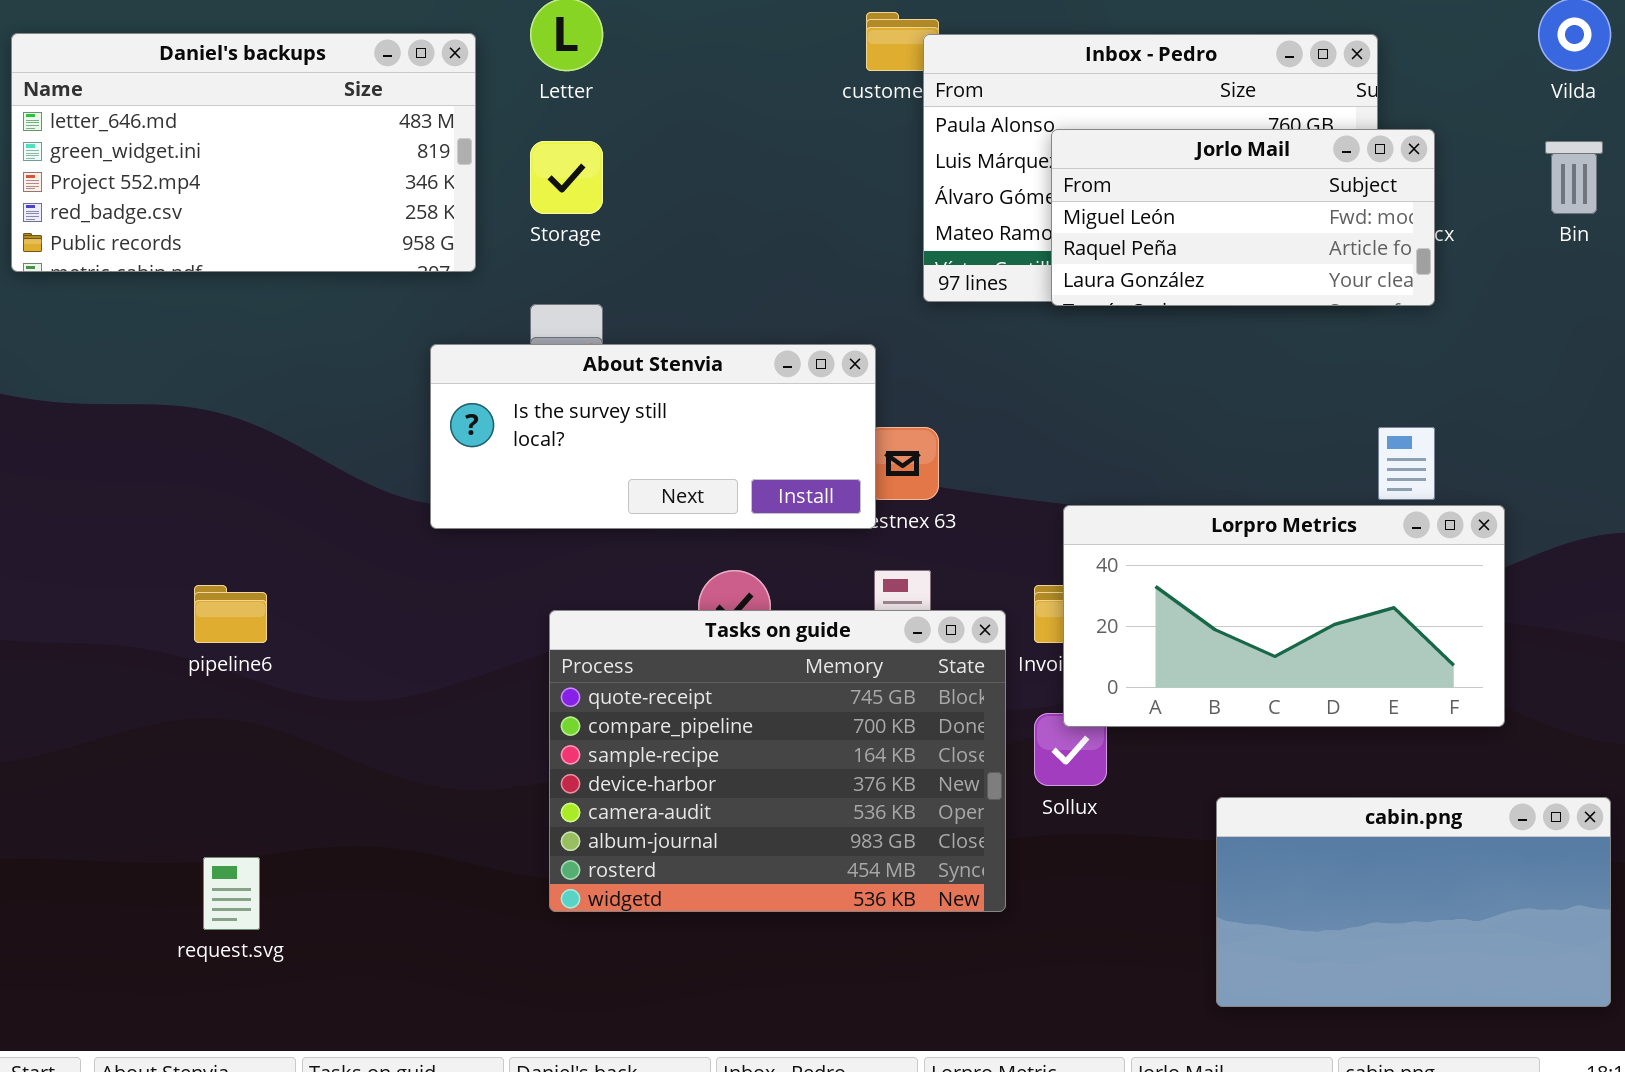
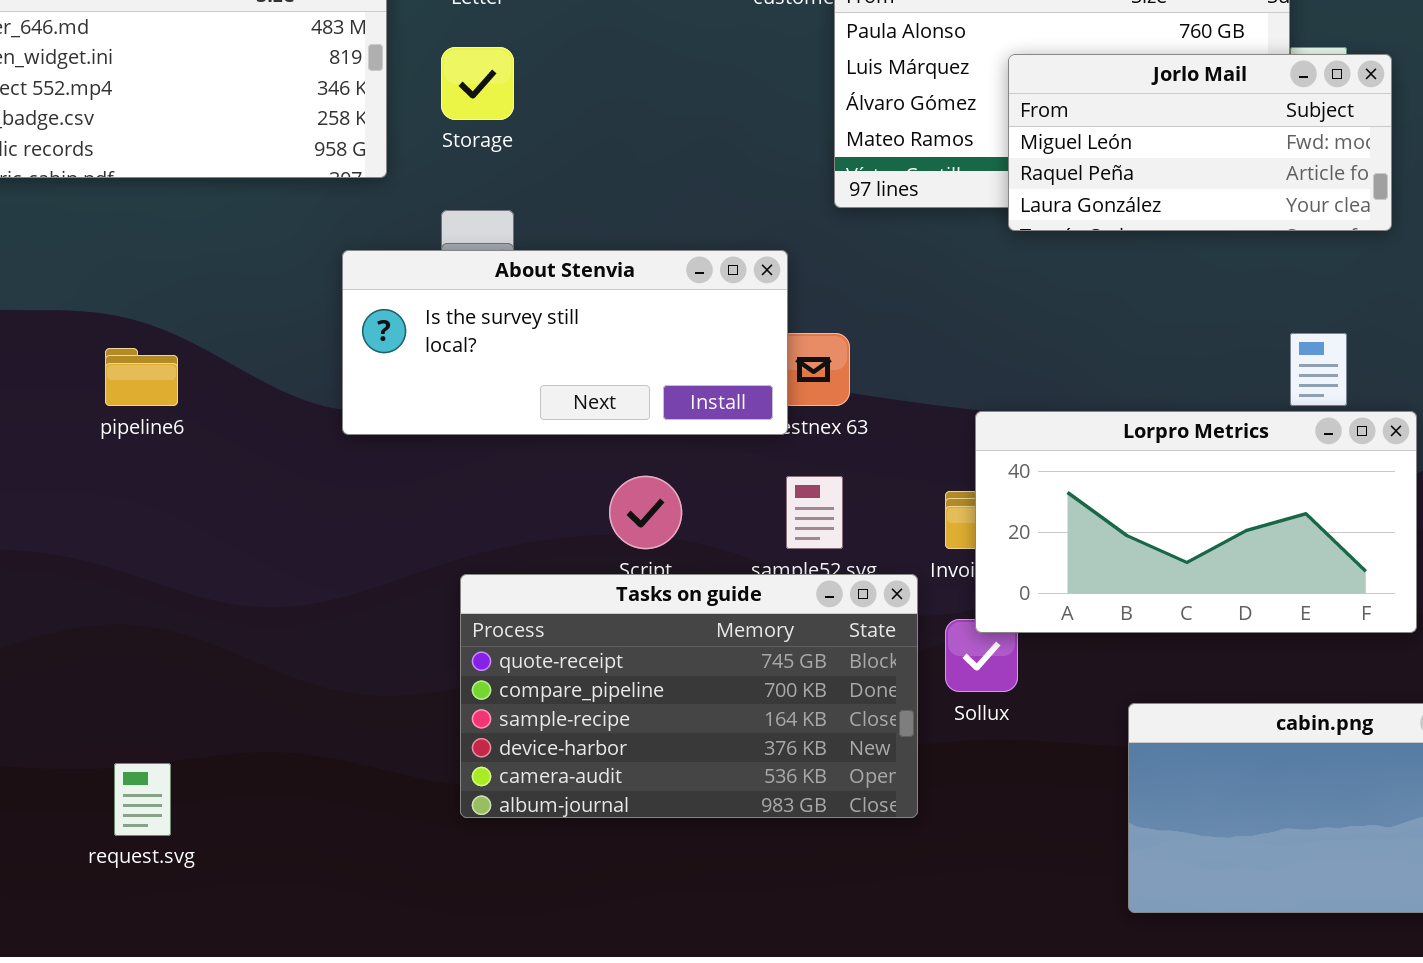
Jorlo Mail: [1051,129,1435,306] -> [1008,54,1392,231], moved
pipeline6: [194,585,267,643] -> [105,348,178,406], moved
Tasks on guide: [549,610,1006,912] -> [460,574,918,818], resized

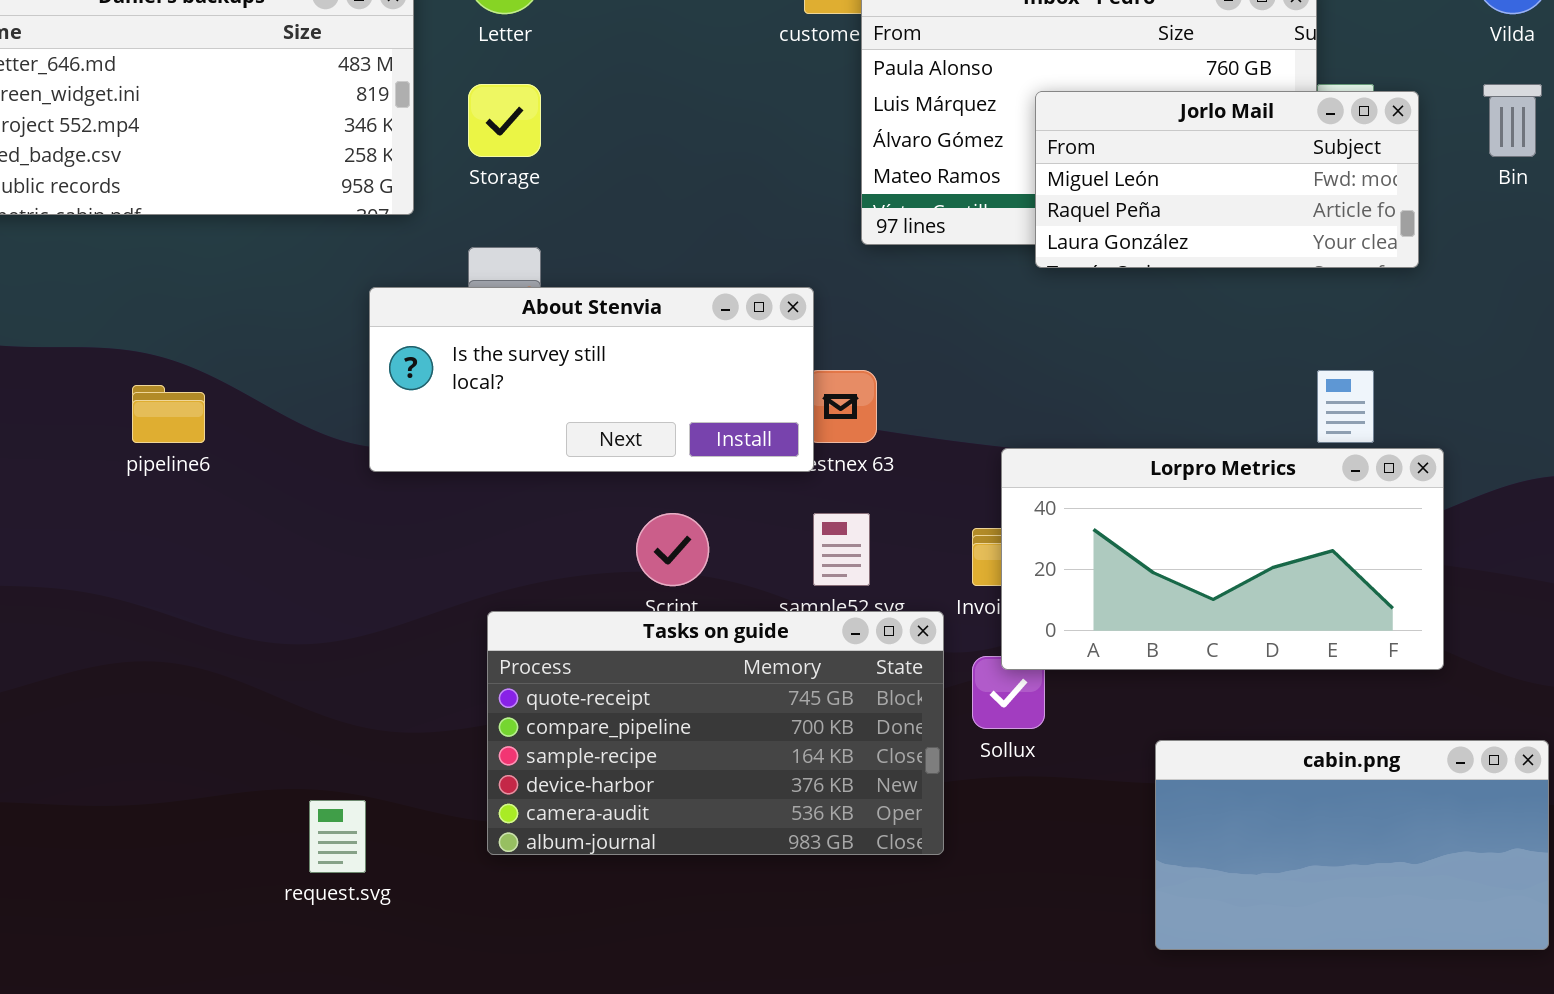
request.svg: [114,763,171,836] -> [309,800,366,873], moved

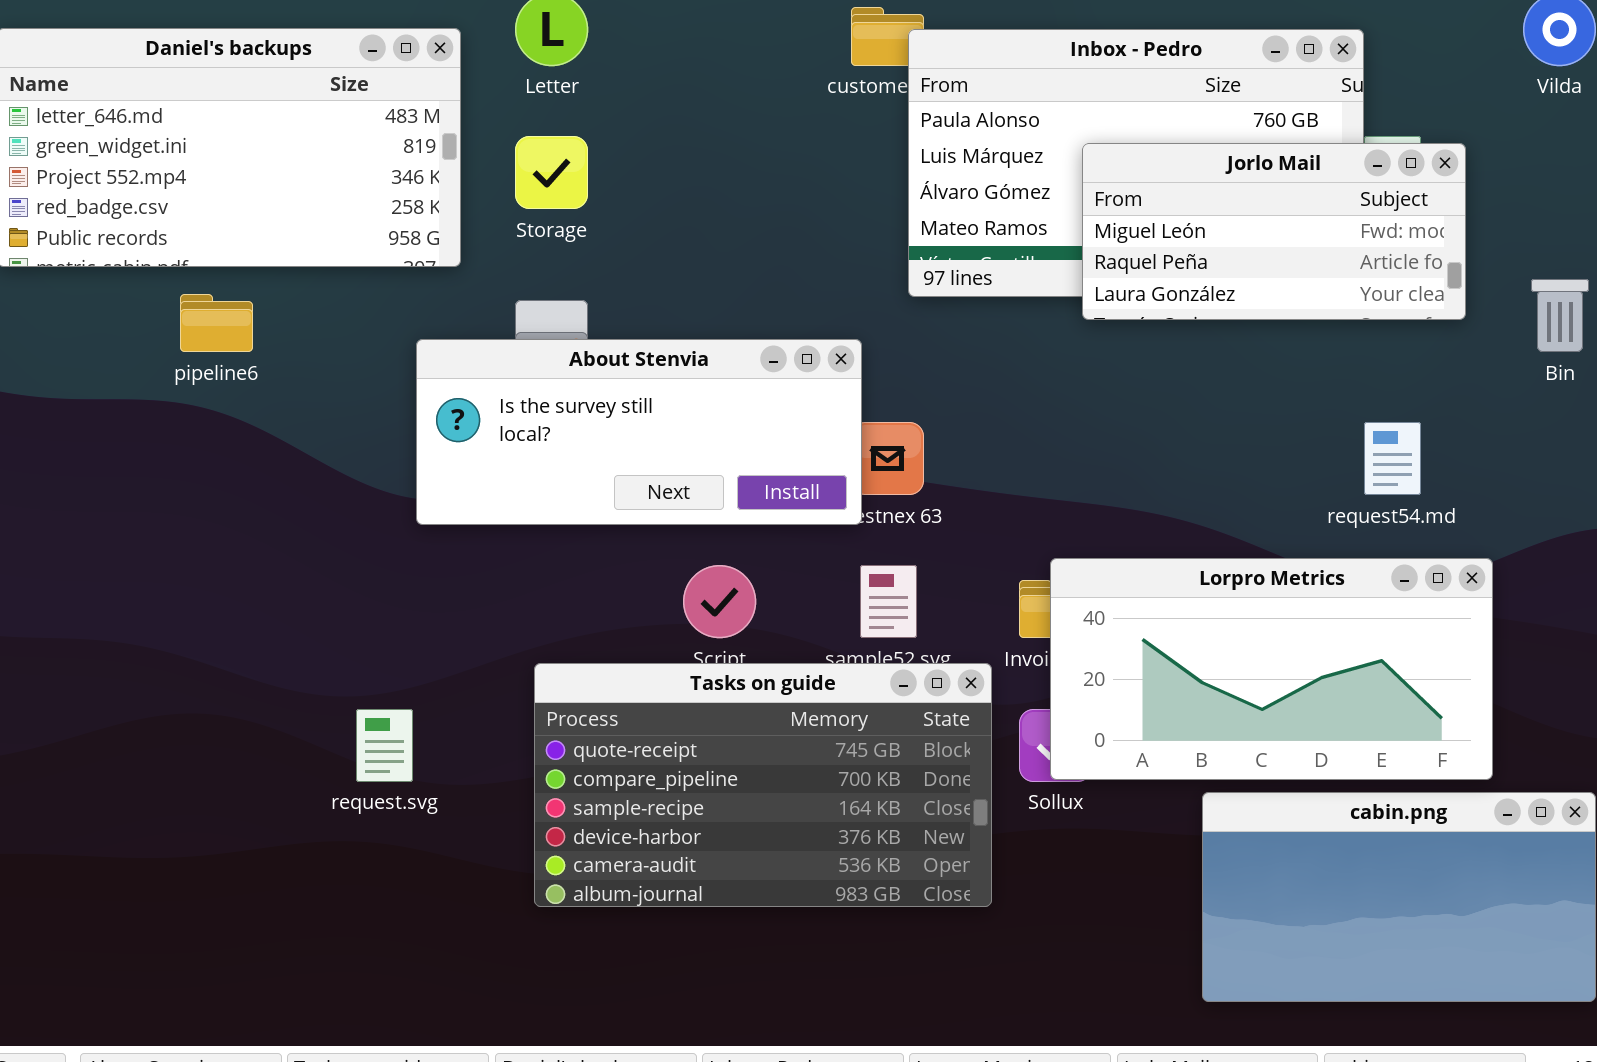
Bin: [1483,84,1542,157] -> [1531,279,1589,352], moved
pipeline6: [132,385,205,443] -> [180,294,253,352], moved
Lorpro Metrics: [1001,448,1444,670] -> [1050,558,1493,780], moved
request.svg: [309,800,366,873] -> [356,709,413,782], moved

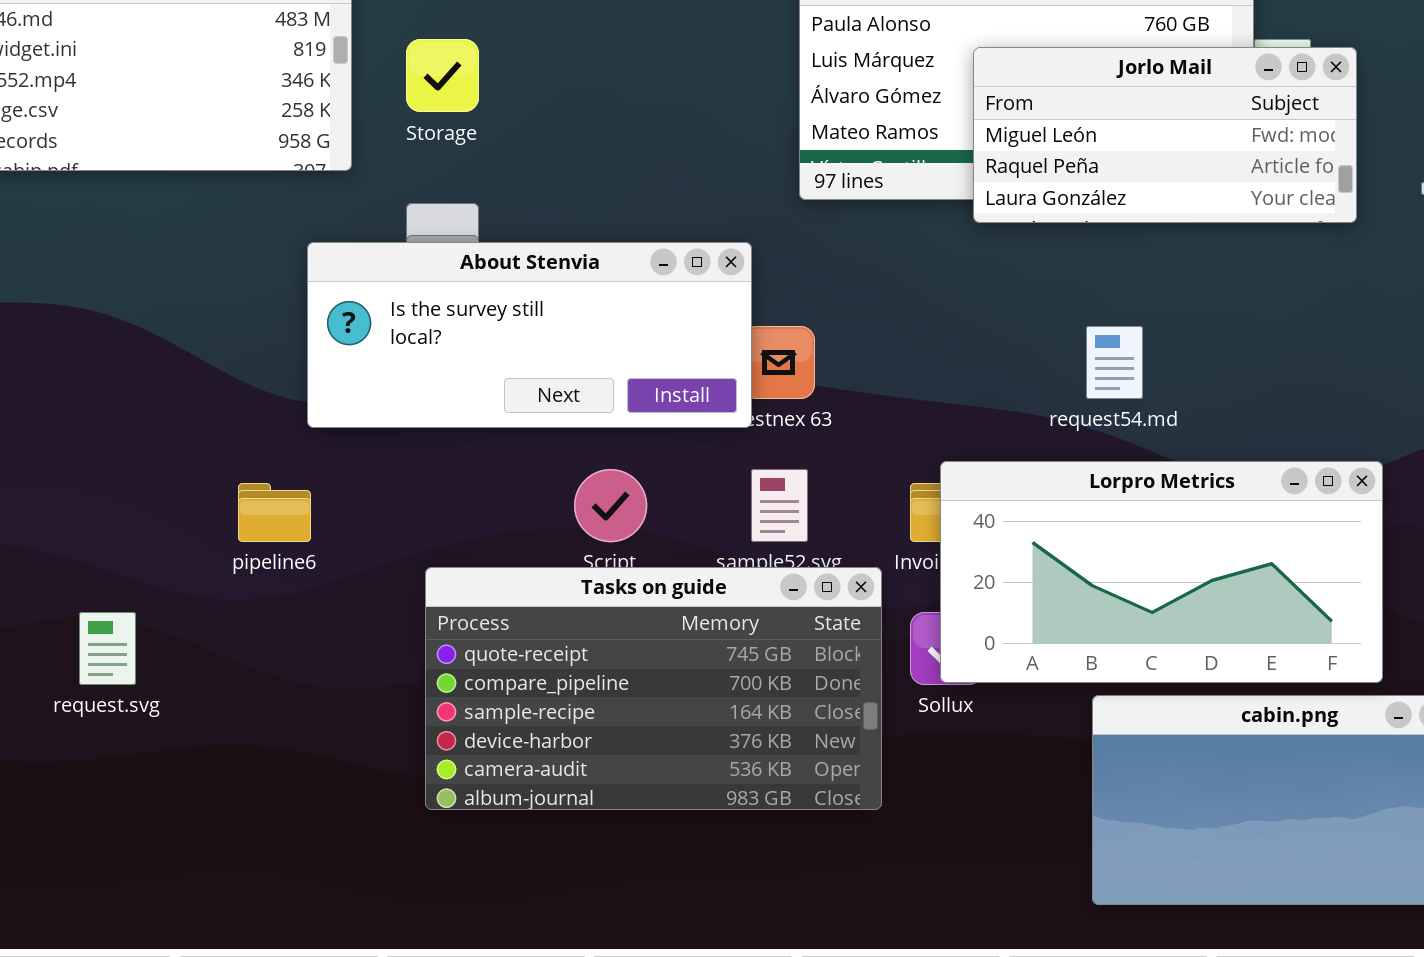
pipeline6: [180,294,253,352] -> [238,483,311,542], moved
request54.md: [1364,422,1421,495] -> [1086,326,1143,399], moved
request.svg: [356,709,413,782] -> [79,612,136,685], moved

